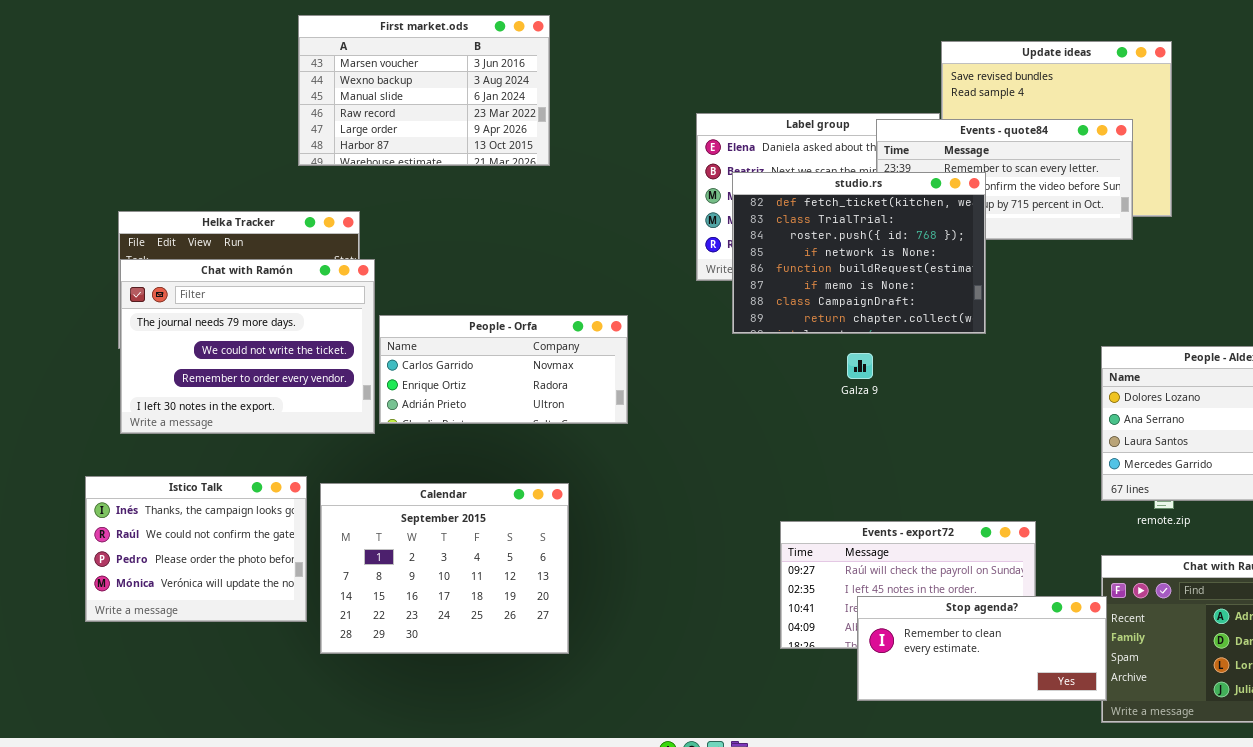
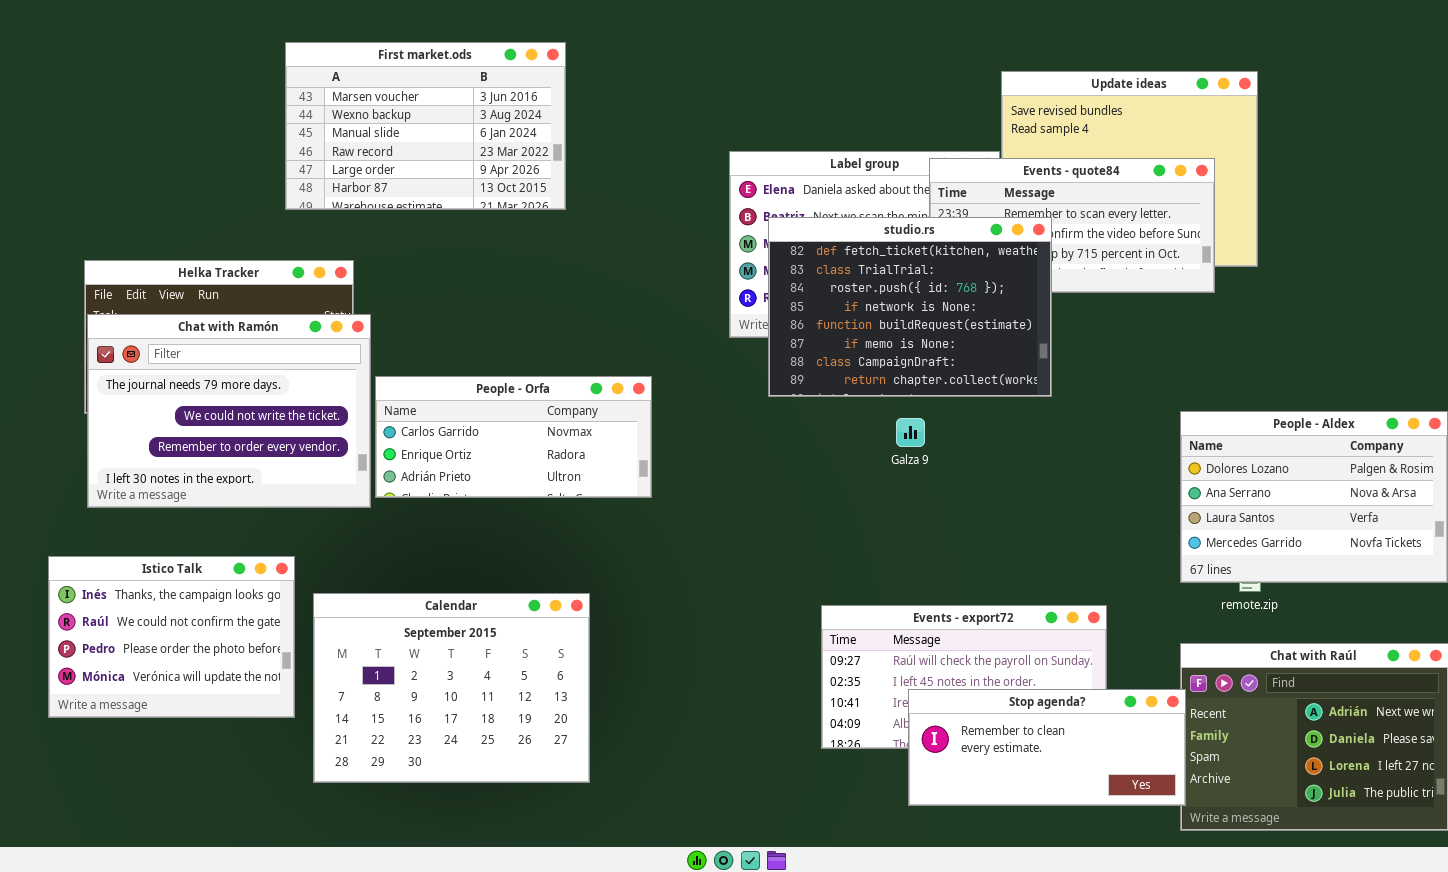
Calendar: [320,483,569,654] -> [313,593,590,783], moved

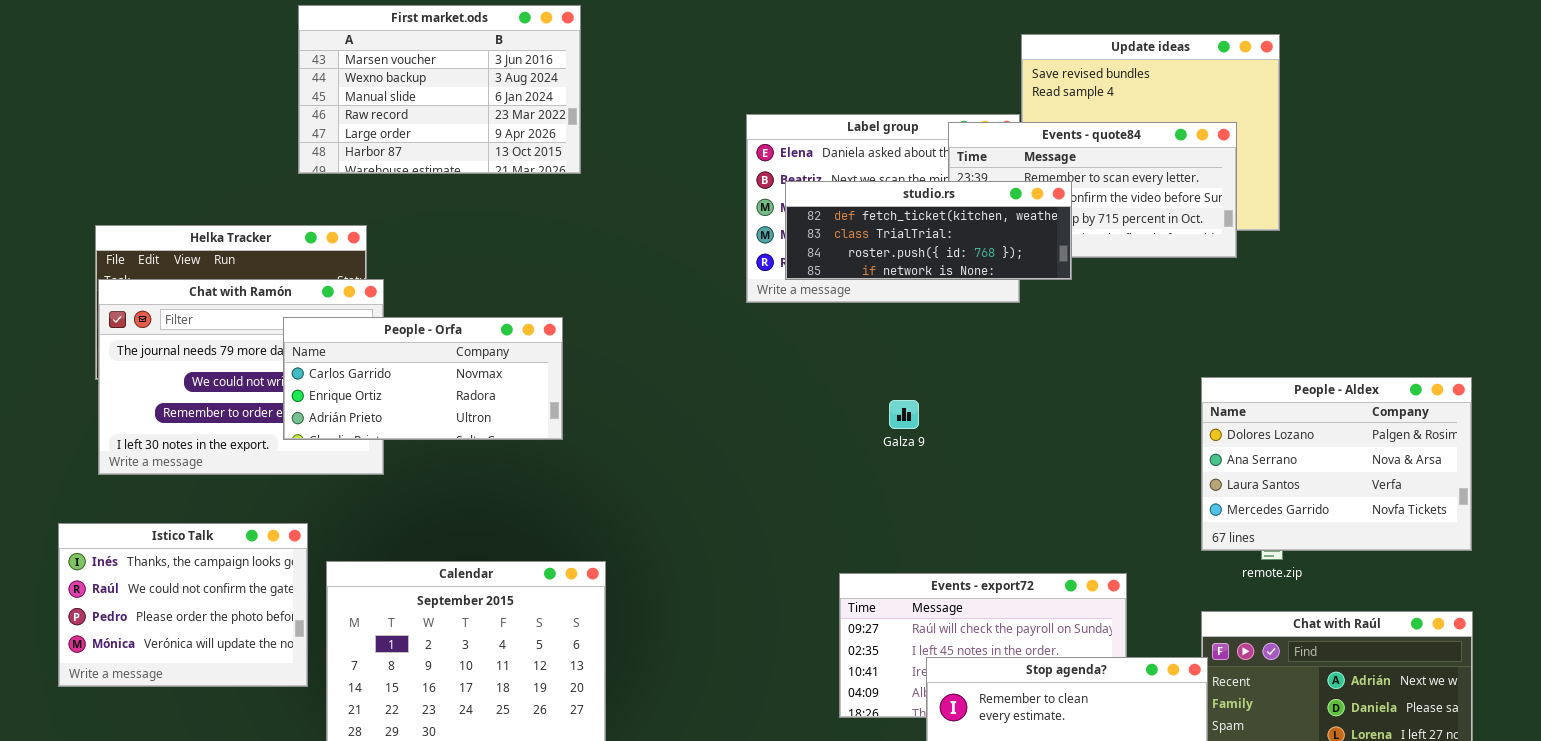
studio.rs: [768,217,1052,397] -> [785,181,1072,280], resized
People - Orfa: [375,376,652,498] -> [283,317,563,440], moved
Galza 9: [896,418,925,447] -> [889,400,919,429], moved

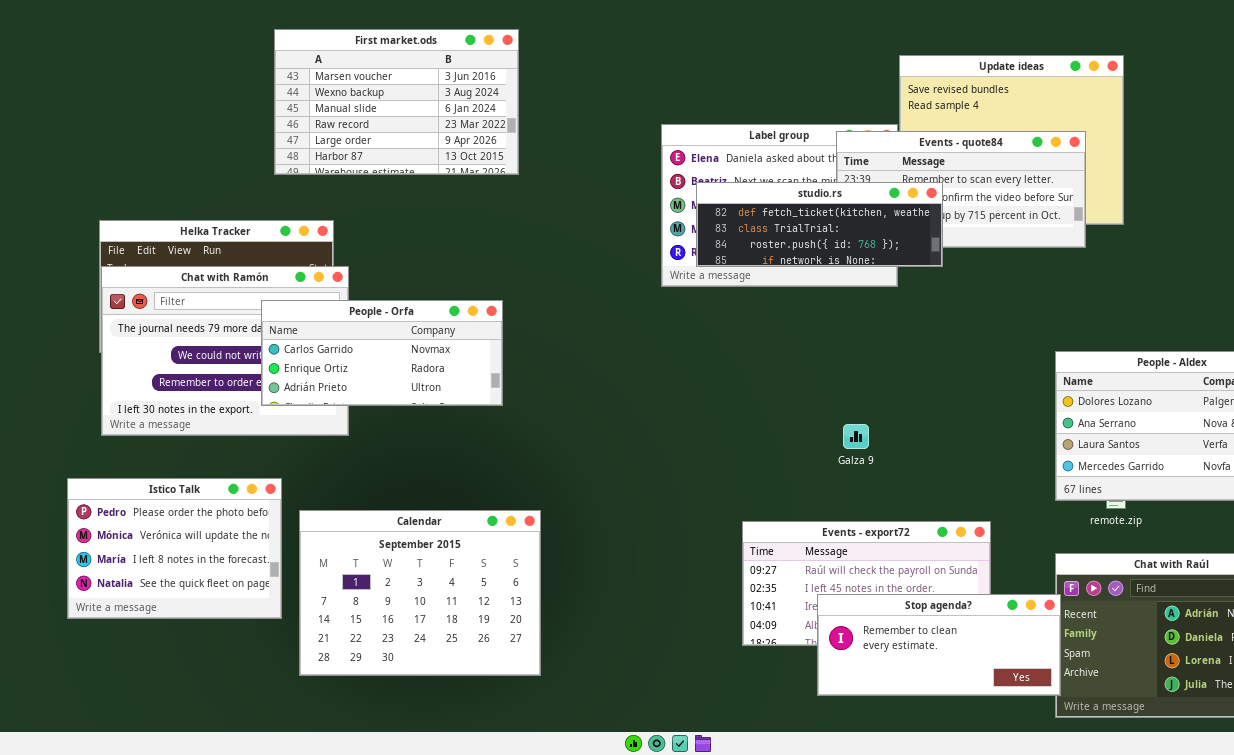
Galza 9: [889,400,919,429] -> [843,424,869,449], moved
Istico Talk: [58,523,308,687] -> [67,478,282,619], scrolled down 2 rows

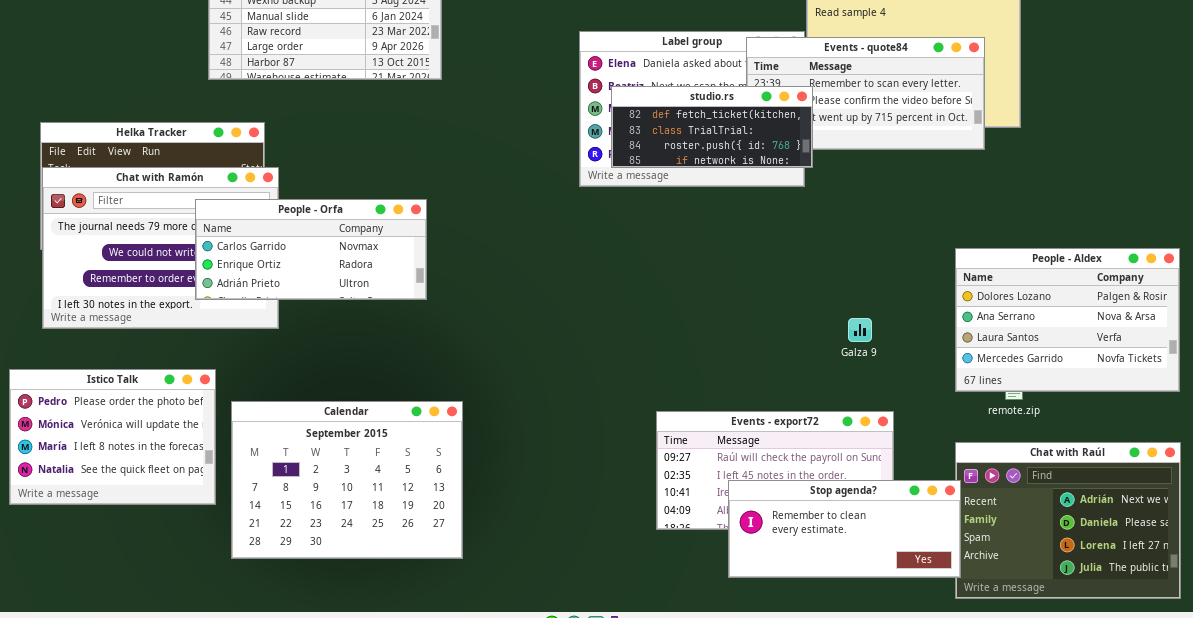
studio.rs: [696,182,943,267] -> [611,86,813,168], resized
Galza 9: [843,424,869,449] -> [848,318,872,342], moved

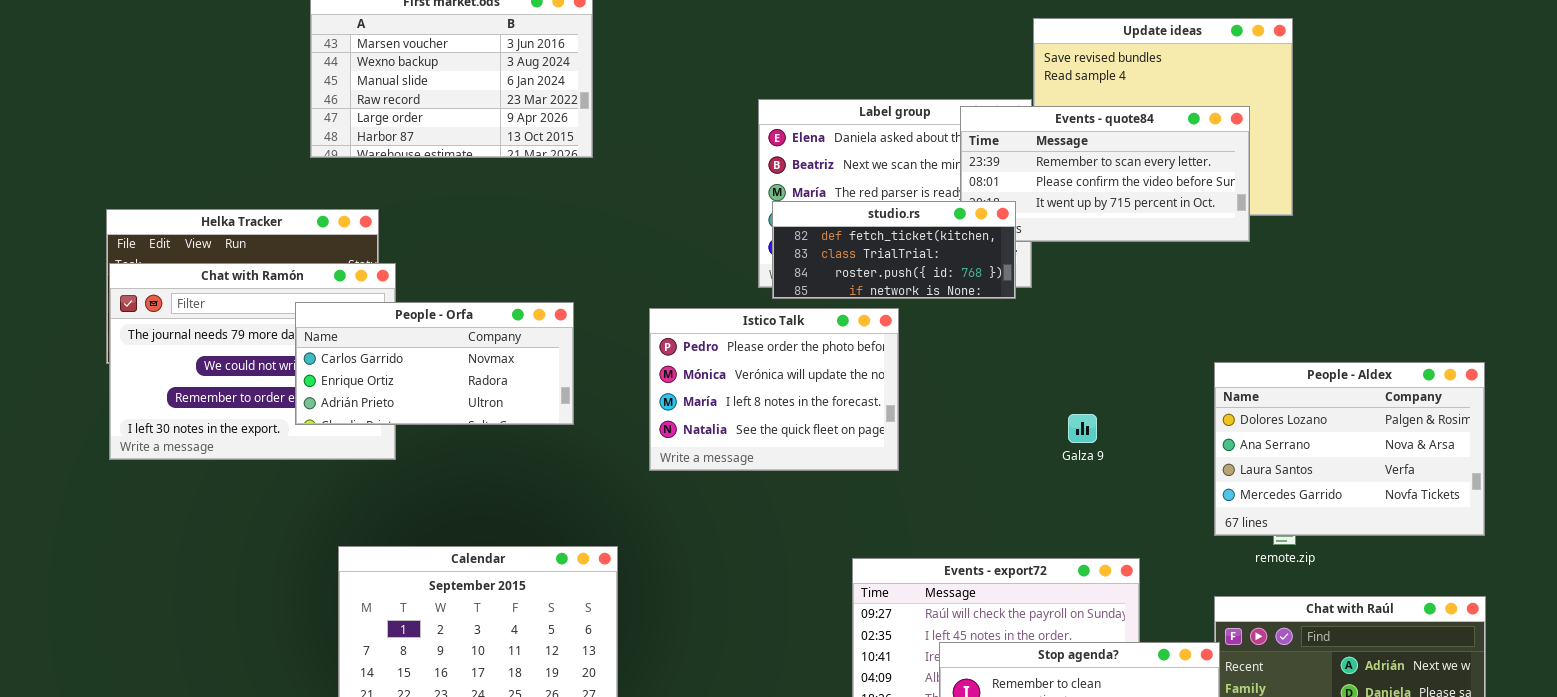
studio.rs: [611,86,813,168] -> [772,201,1016,299], moved
Galza 9: [848,318,872,342] -> [1068,414,1097,443], moved
Istico Talk: [9,369,216,505] -> [649,308,899,471], moved

